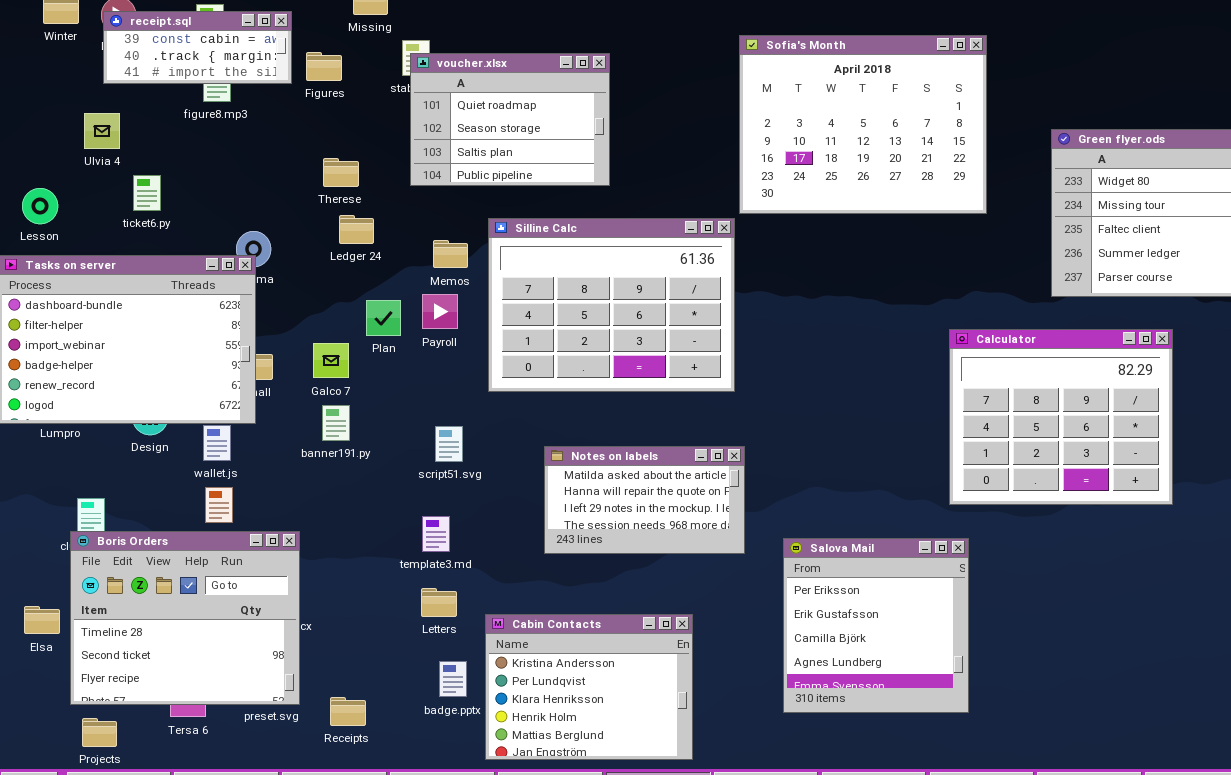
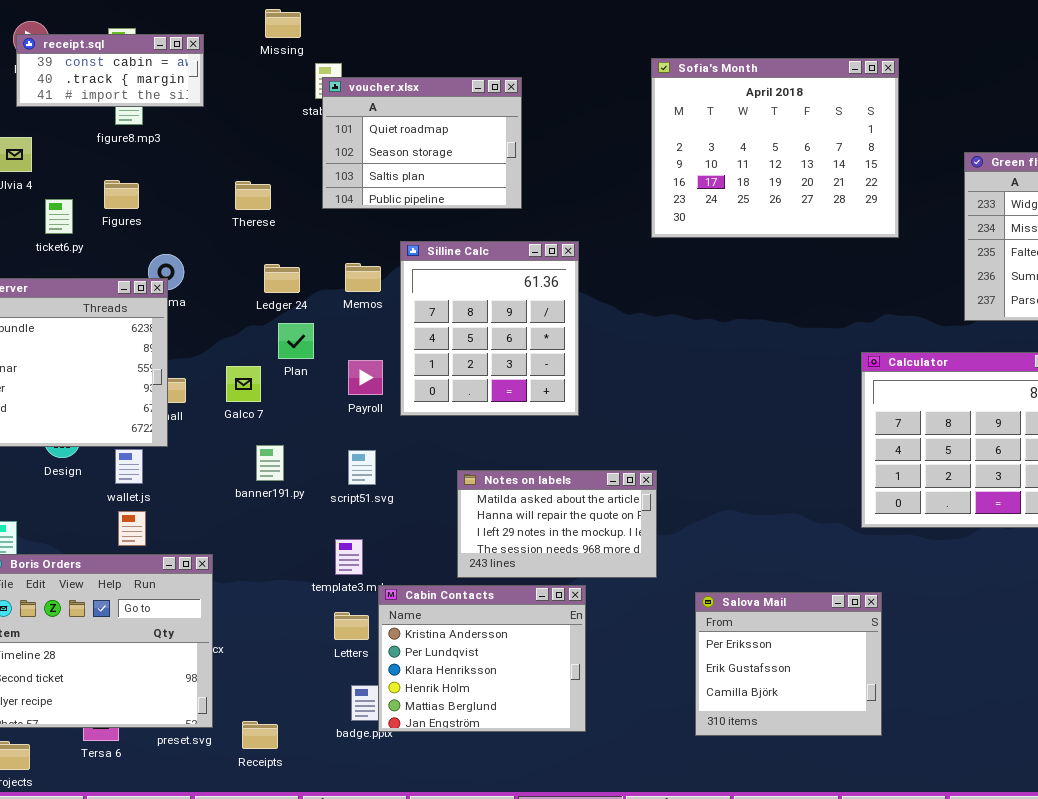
Figures: [306,52,342,81] -> [104,180,139,209], moved
Ledger 24: [339,215,374,244] -> [264,264,300,293], moved
Silline Calc: [488,218,735,392] -> [400,241,579,416], resized
Payroll: [422,294,458,329] -> [348,360,383,395], moved
banner191.py: [322,405,350,441] -> [256,445,284,481], moved
Salova Mail: [783,538,969,713] -> [695,592,882,736], resized
Cabin Contacts: [485,614,693,760] -> [378,585,586,732], moved

